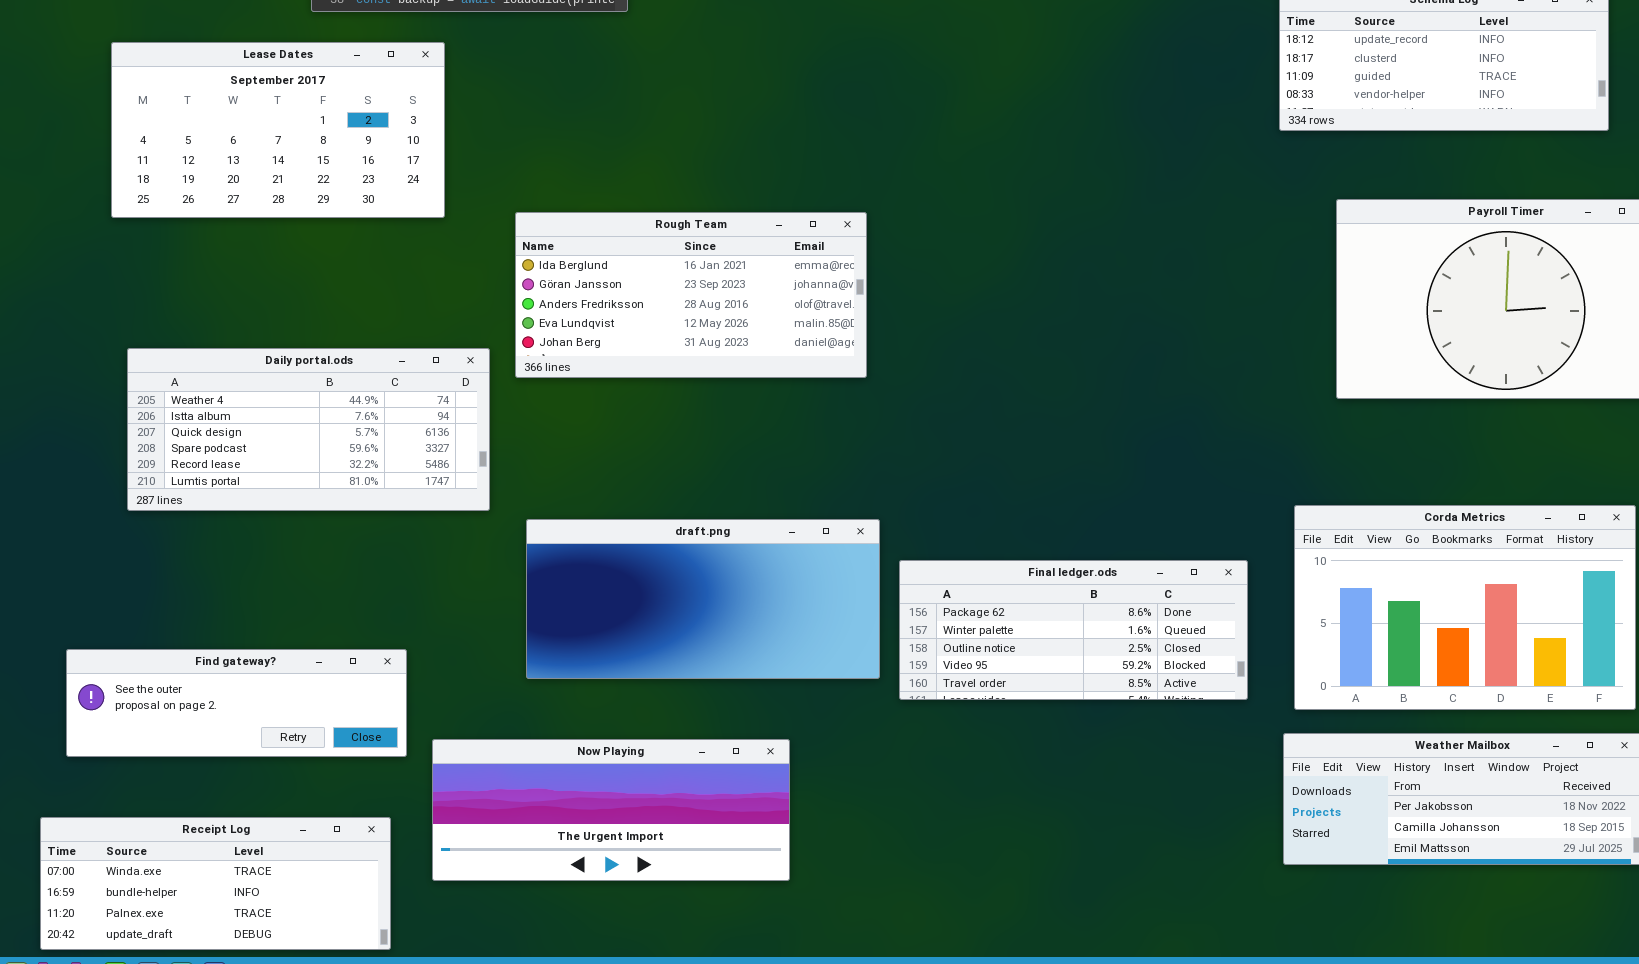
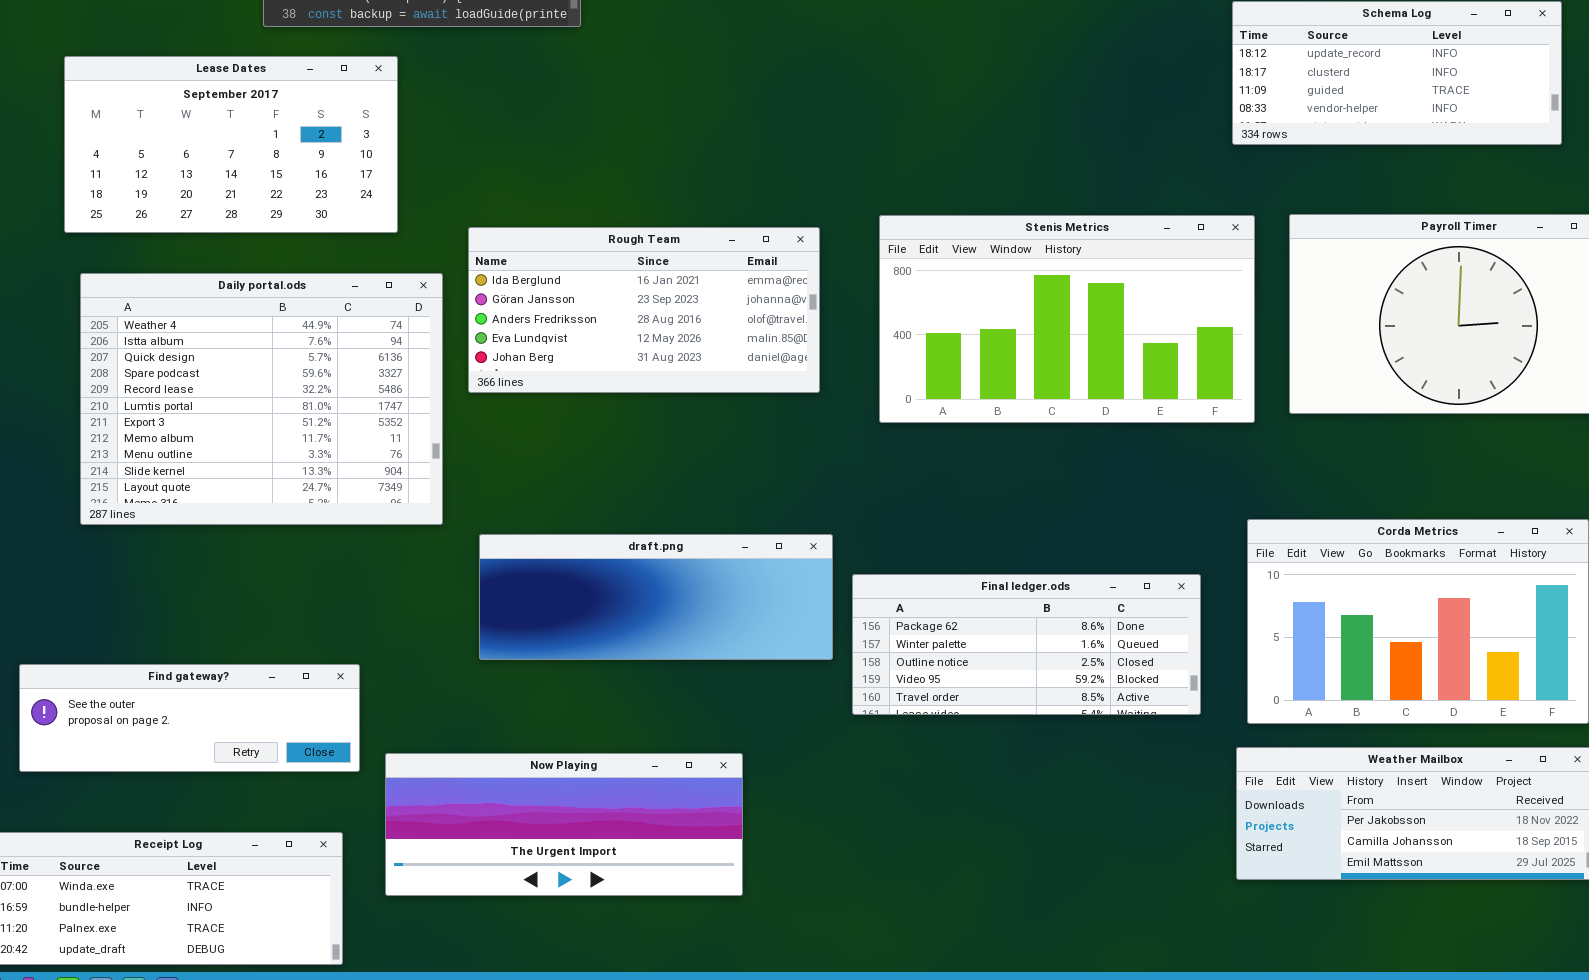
Stenis Metrics: none -> [879,215,1255,423], opened
Daily portal.ods: [127,348,490,511] -> [80,273,443,525], resized
draft.png: [526,519,880,679] -> [479,534,833,660], resized

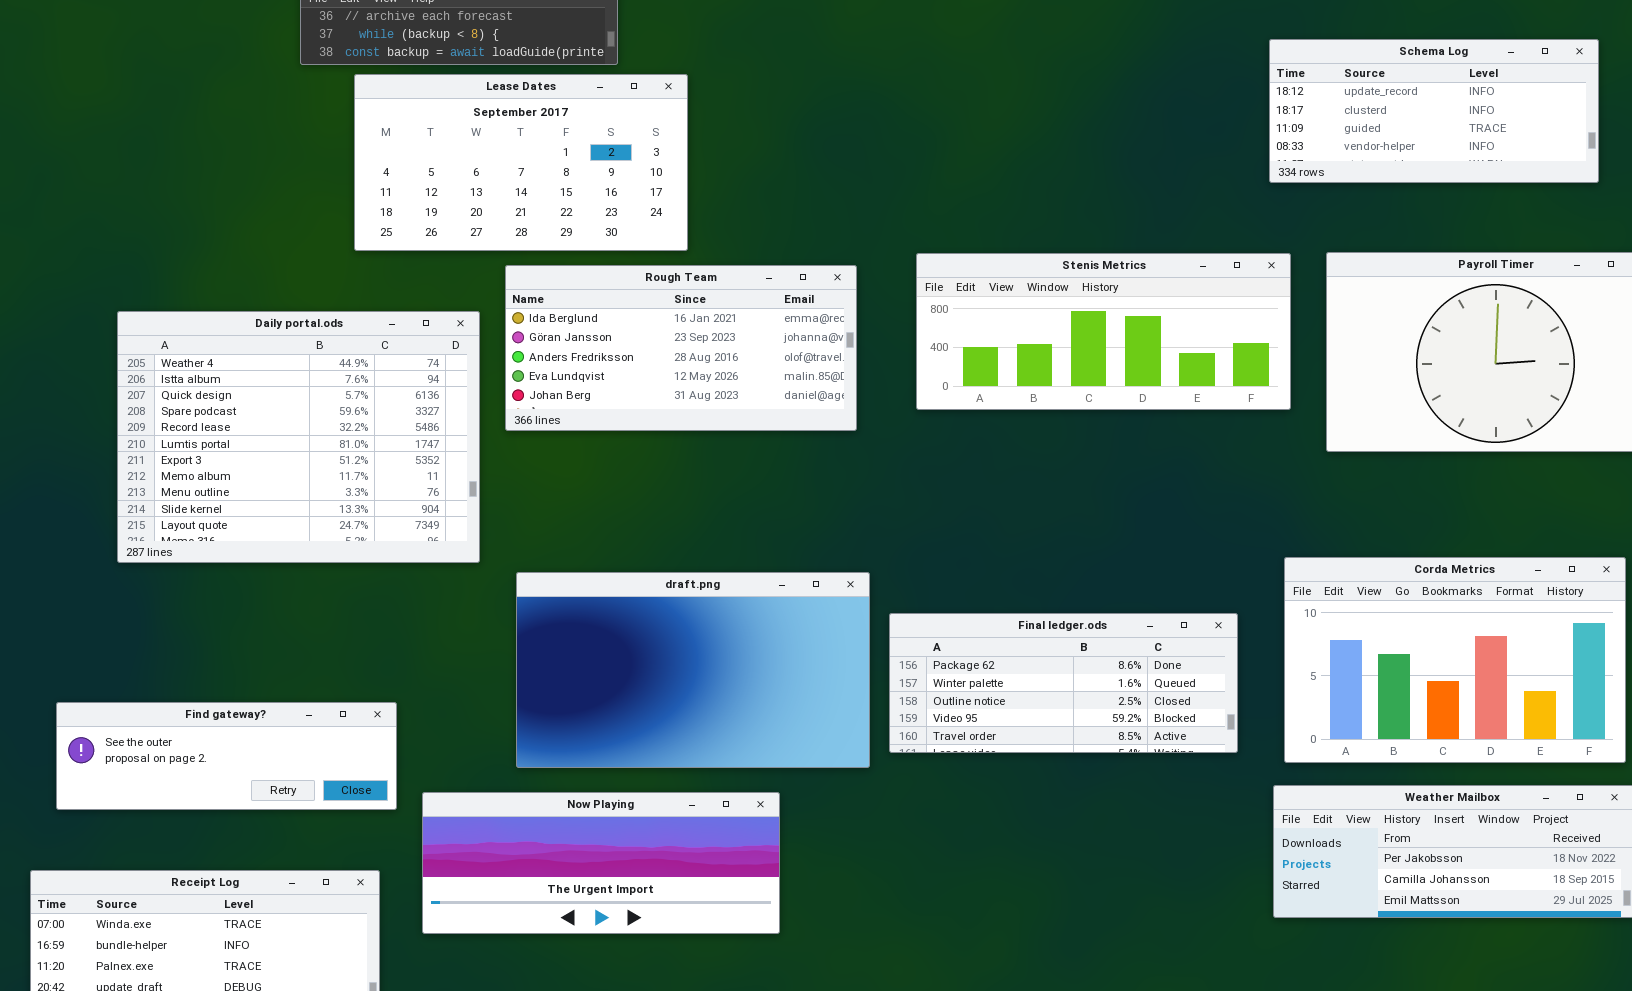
Lease Dates: [64,56,398,233] -> [354,74,688,251], moved
Stenis Metrics: [879,215,1255,423] -> [916,253,1291,410], resized
draft.png: [479,534,833,660] -> [516,572,870,768], resized

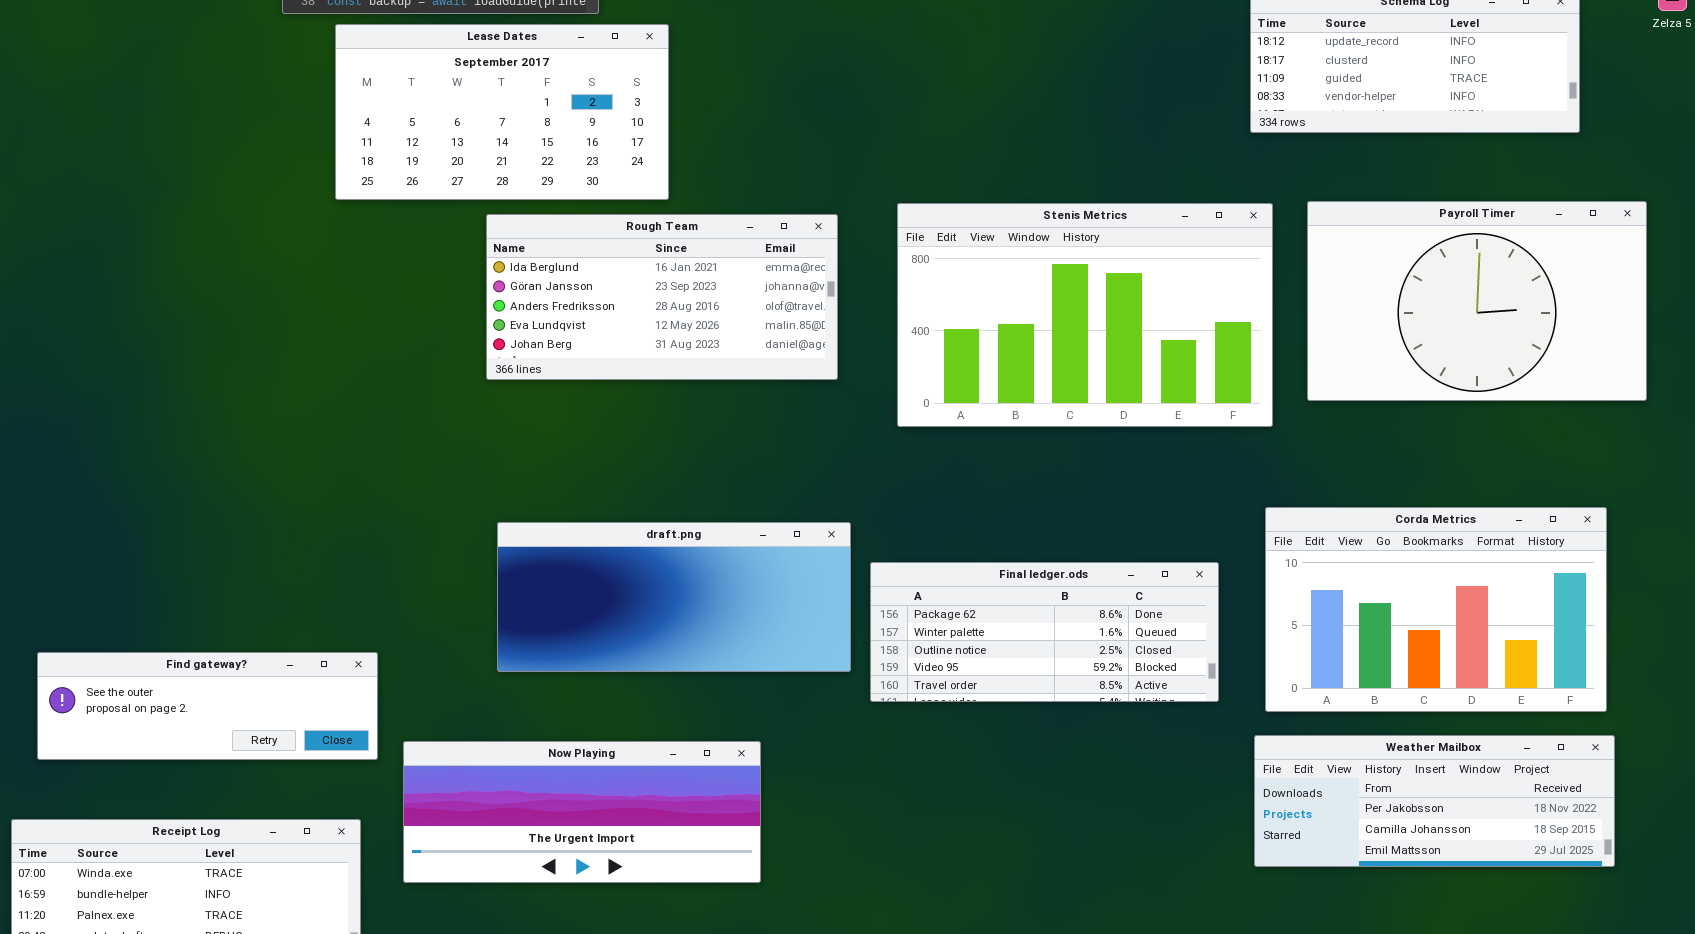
Stenis Metrics: [916,253,1291,410] -> [897,203,1273,427], resized
Daily portal.ods: [117,311,480,563] -> none, closed
draft.png: [516,572,870,768] -> [497,522,851,672], resized

